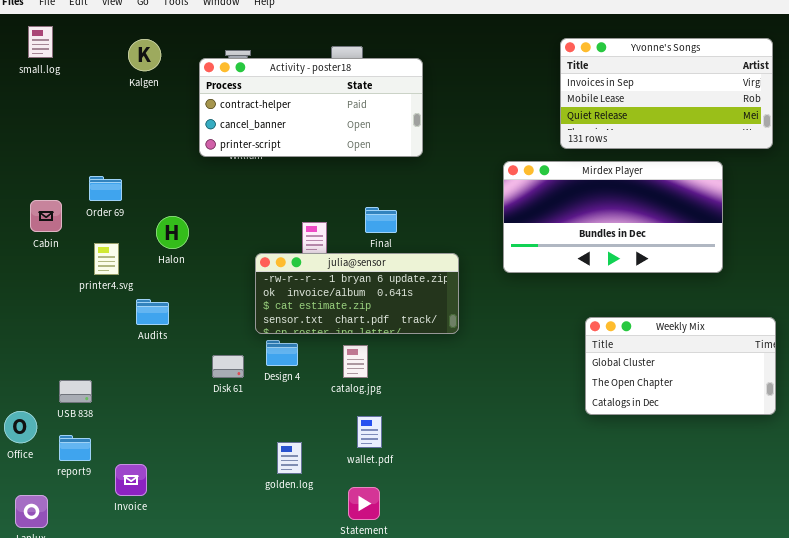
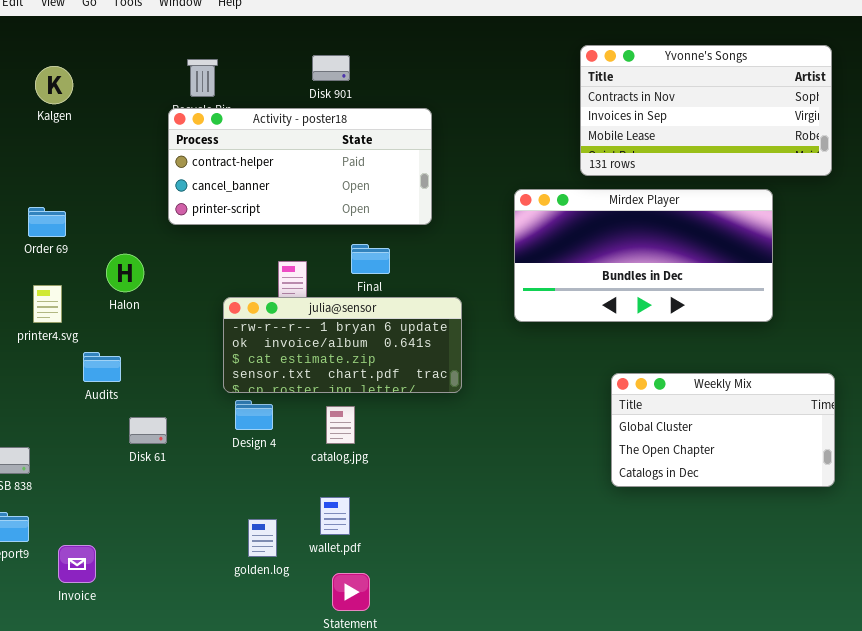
Yvonne's Songs: [560,38,773,149] -> [580,45,832,176], scrolled up 1 row
Kalgen: [128,39,161,71] -> [35,66,73,104], moved
Activity - poster18: [199,58,423,157] -> [168,108,432,225], moved
Disk 61: [212,355,244,378] -> [129,417,167,444], moved
wallet.pdf: [357,416,382,448] -> [320,497,350,535], moved

